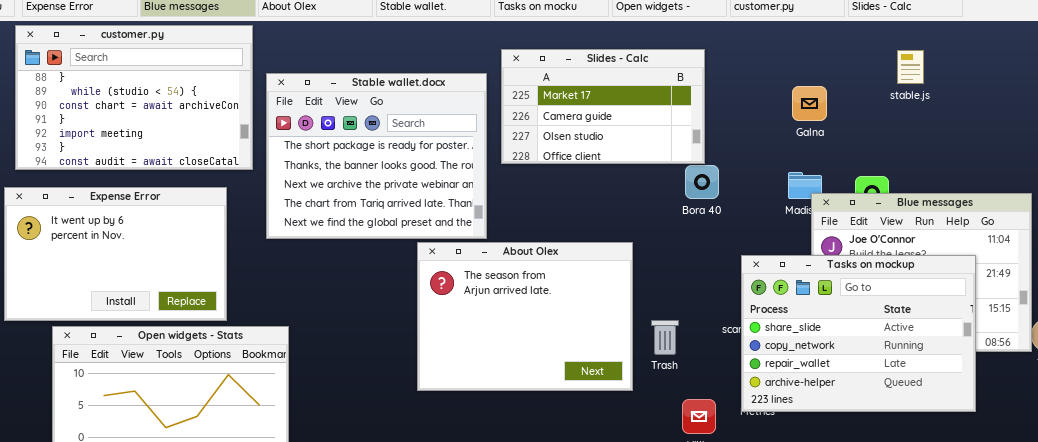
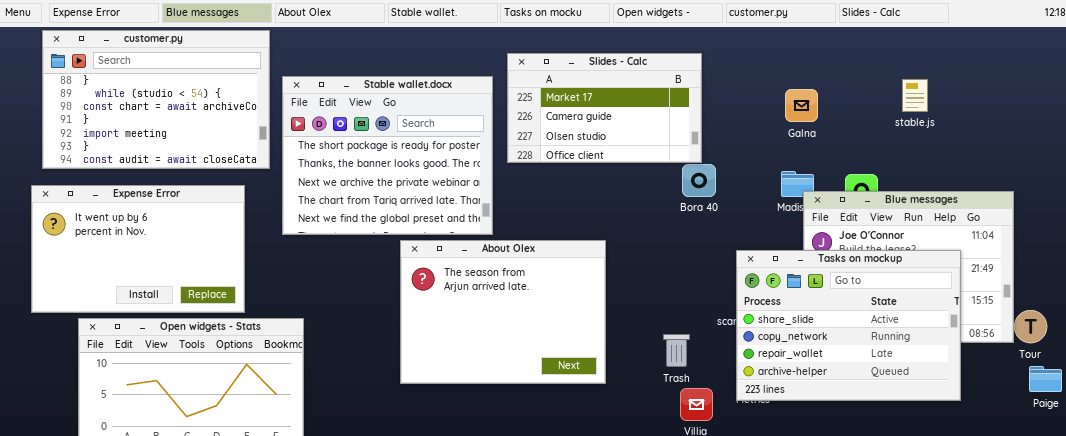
stable.js: [897,50,924,84] -> [902,79,928,112], moved
About Olex: [417,242,633,391] -> [400,240,606,384], moved
Trash: [651,320,679,355] -> [663,334,690,367], moved

